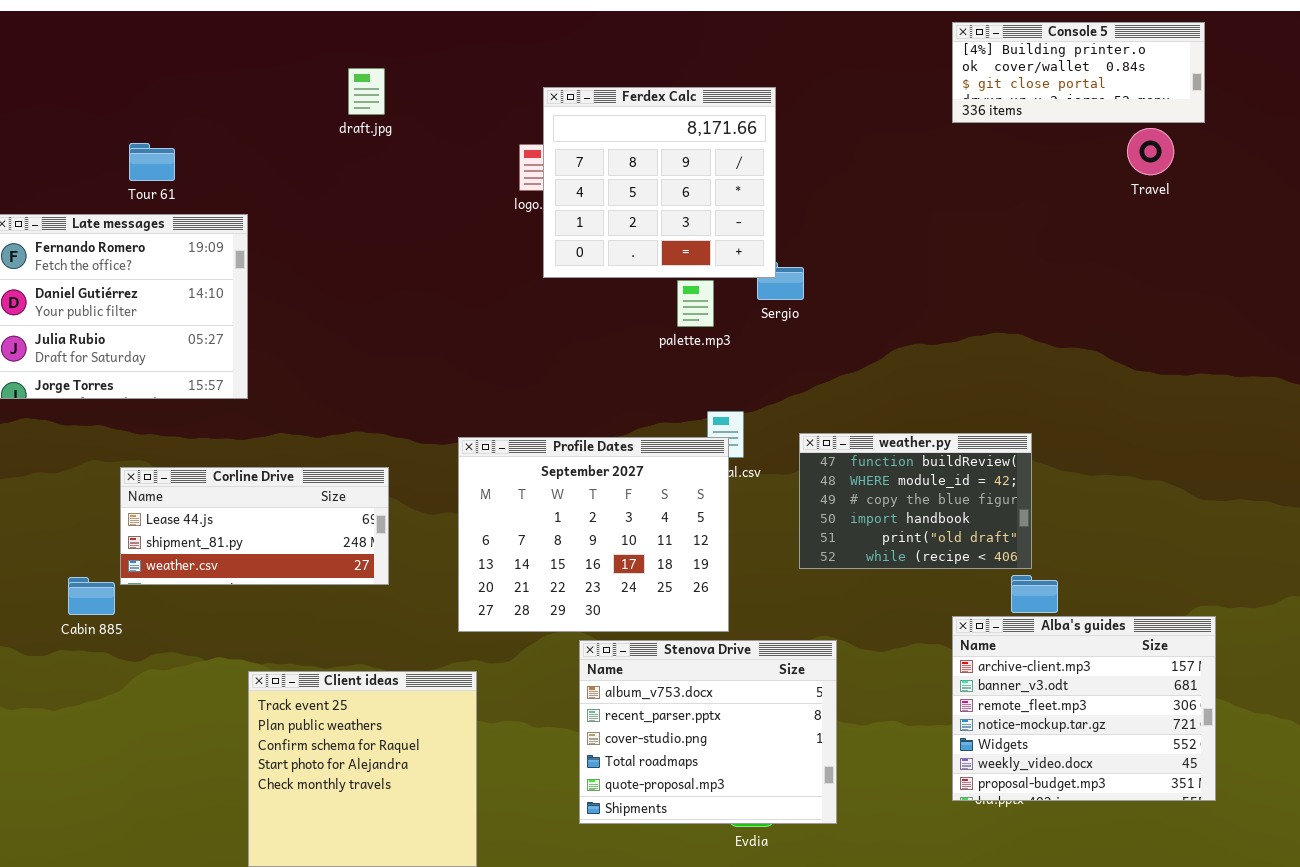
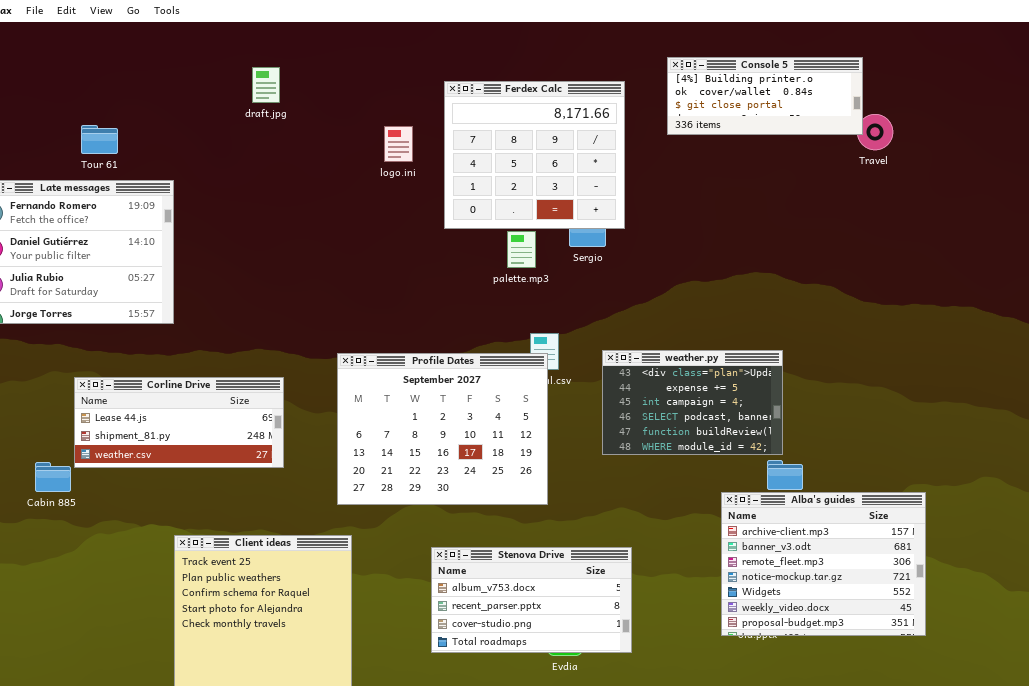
Console 5: [952,22,1205,123] -> [667,57,863,135], moved
Ferdex Calc: [543,87,776,278] -> [444,81,625,229], moved
weather.py: [799,433,1032,569] -> [602,350,783,455], scrolled up 4 rows
Stenova Drive: [579,640,837,824] -> [431,547,632,653], resized

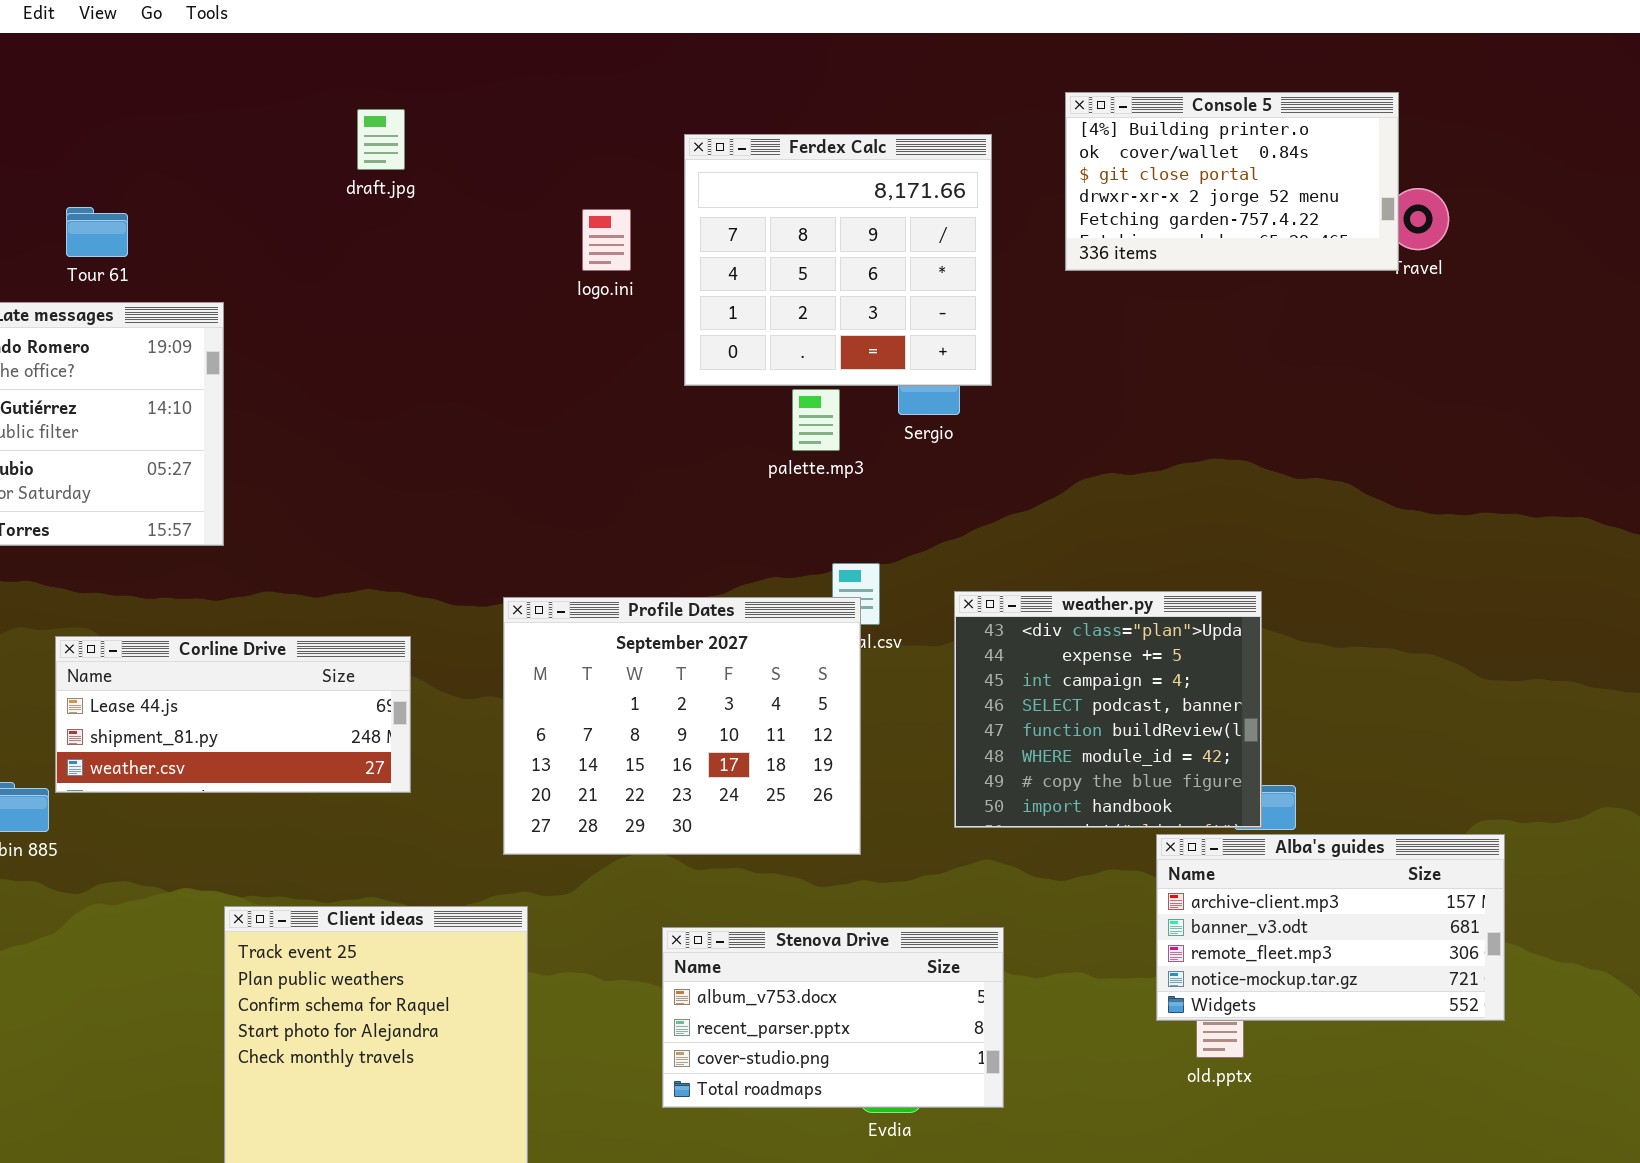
Console 5: [667,57,863,135] -> [1065,92,1399,271], resized
weather.py: [602,350,783,455] -> [954,591,1262,828], resized
Alba's guides: [721,492,926,636] -> [1156,834,1505,1021], resized

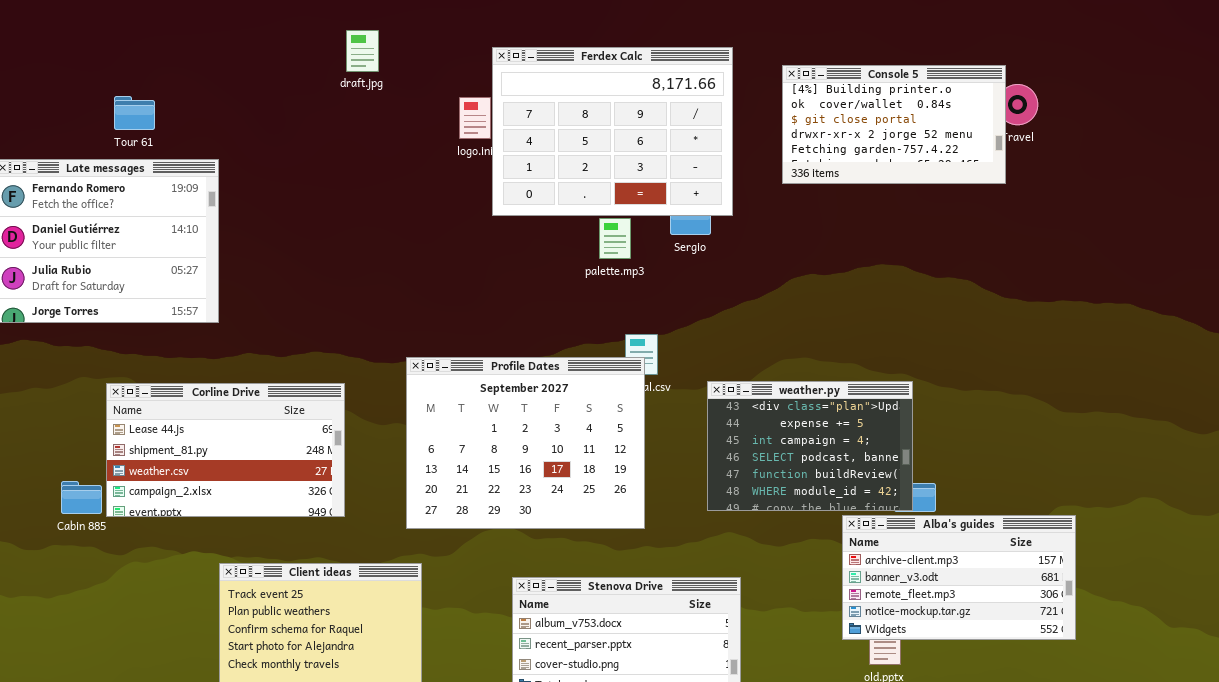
Console 5: [1065,92,1399,271] -> [782,65,1006,184], moved
draft.jpg: [357,109,405,170] -> [346,30,379,72], moved
Ferdex Calc: [684,134,992,386] -> [492,47,733,216], resized
weather.py: [954,591,1262,828] -> [707,381,913,511], resized
Corline Drive: [55,636,411,793] -> [106,383,345,517], resized

